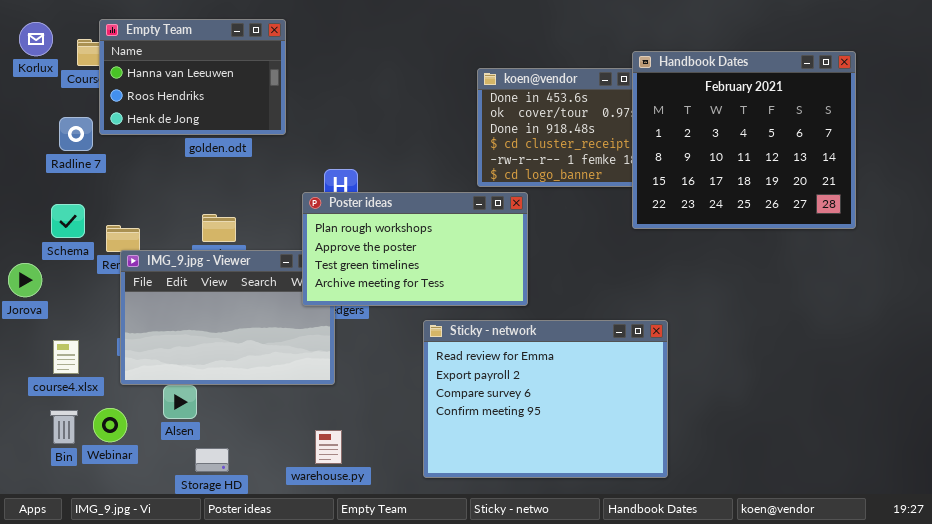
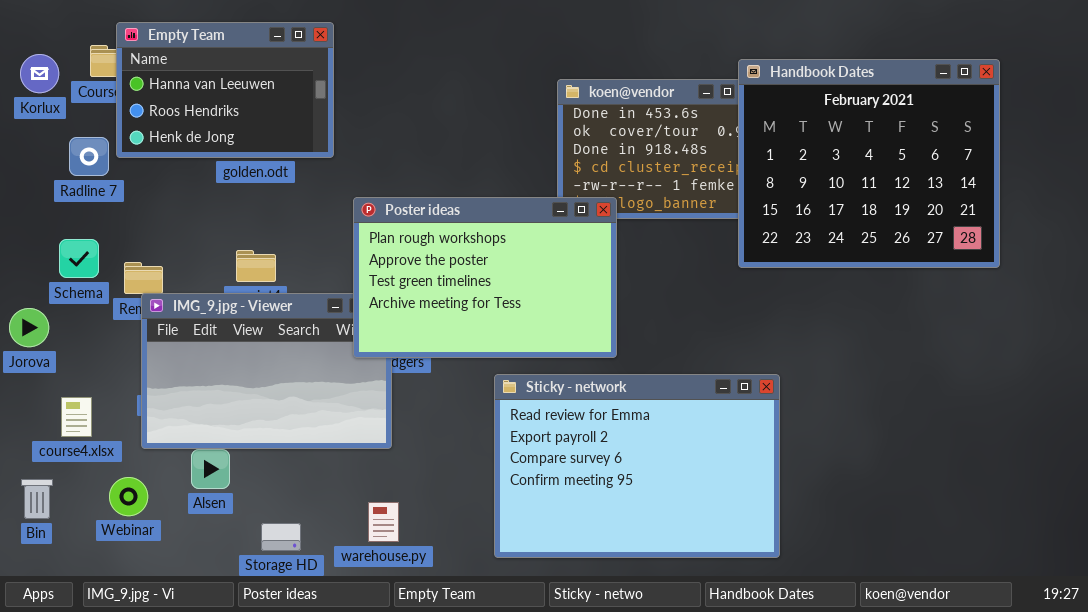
Korlux: [19,22,53,56] -> [20,54,59,93], moved
Poster ideas: [302,192,528,306] -> [353,197,617,358], resized
Bin: [50,410,78,444] -> [21,479,53,519], moved
Storage HD: [195,448,229,472] -> [261,523,301,551], moved

